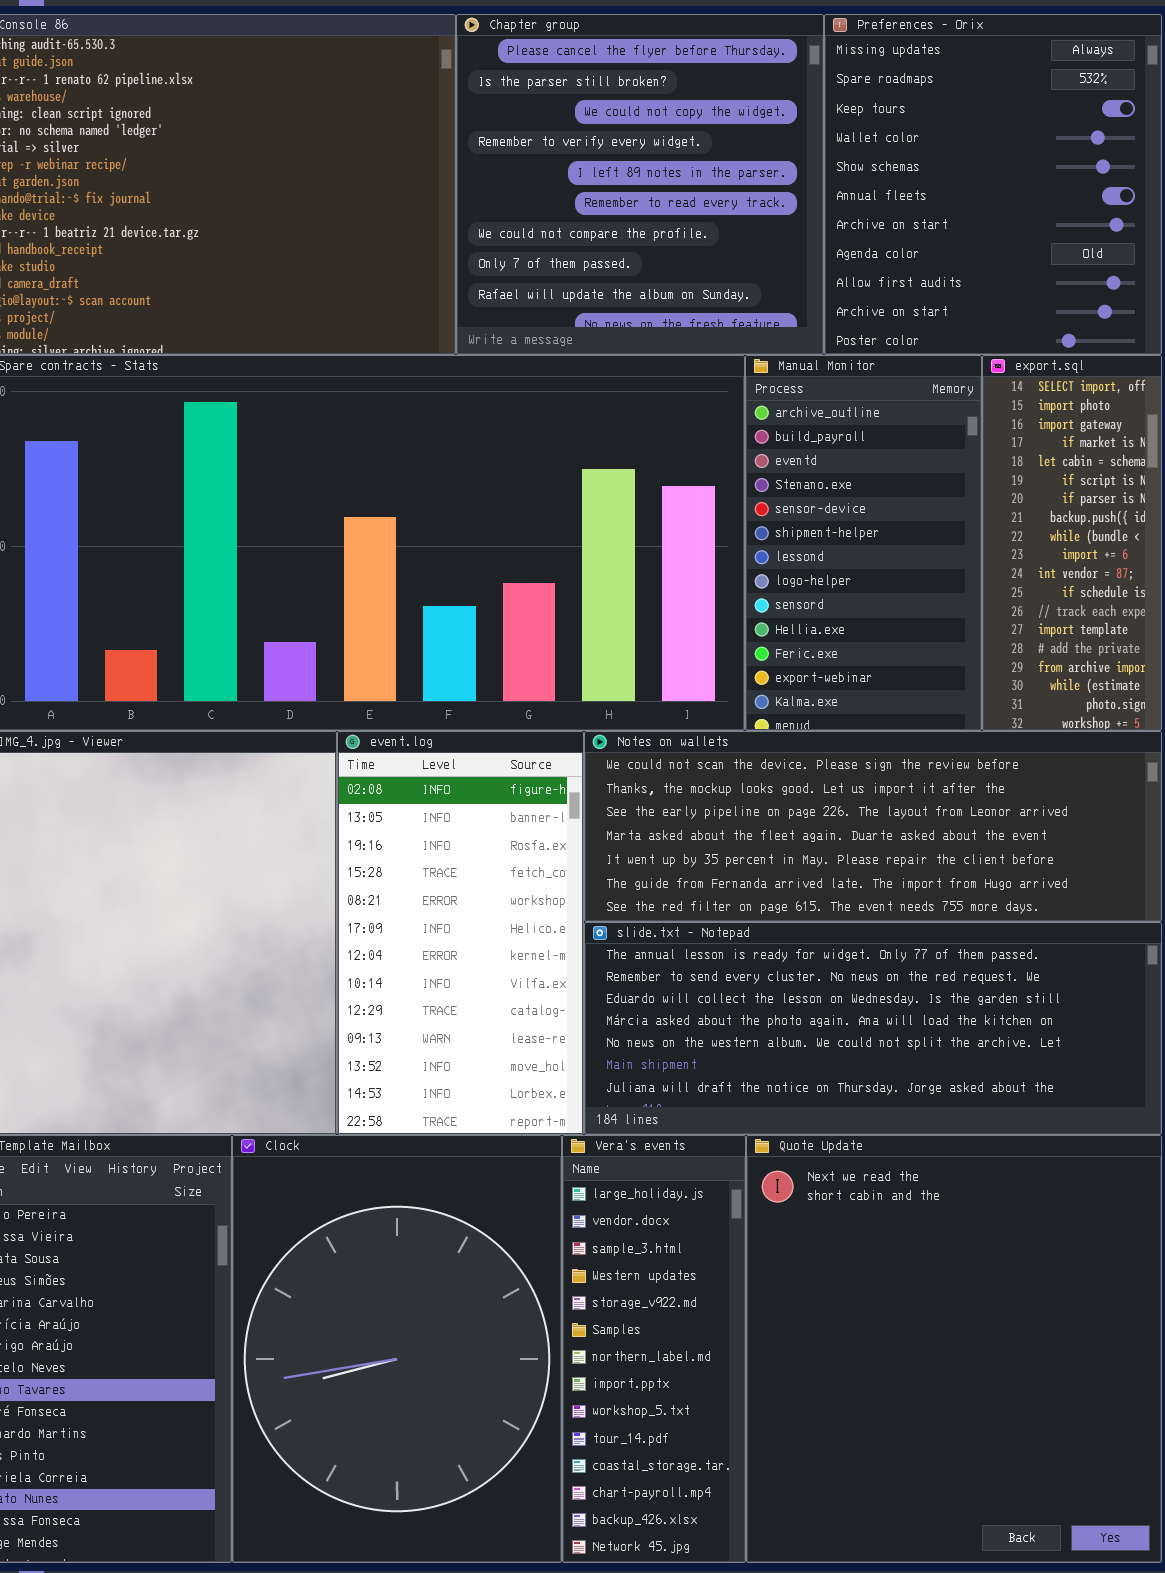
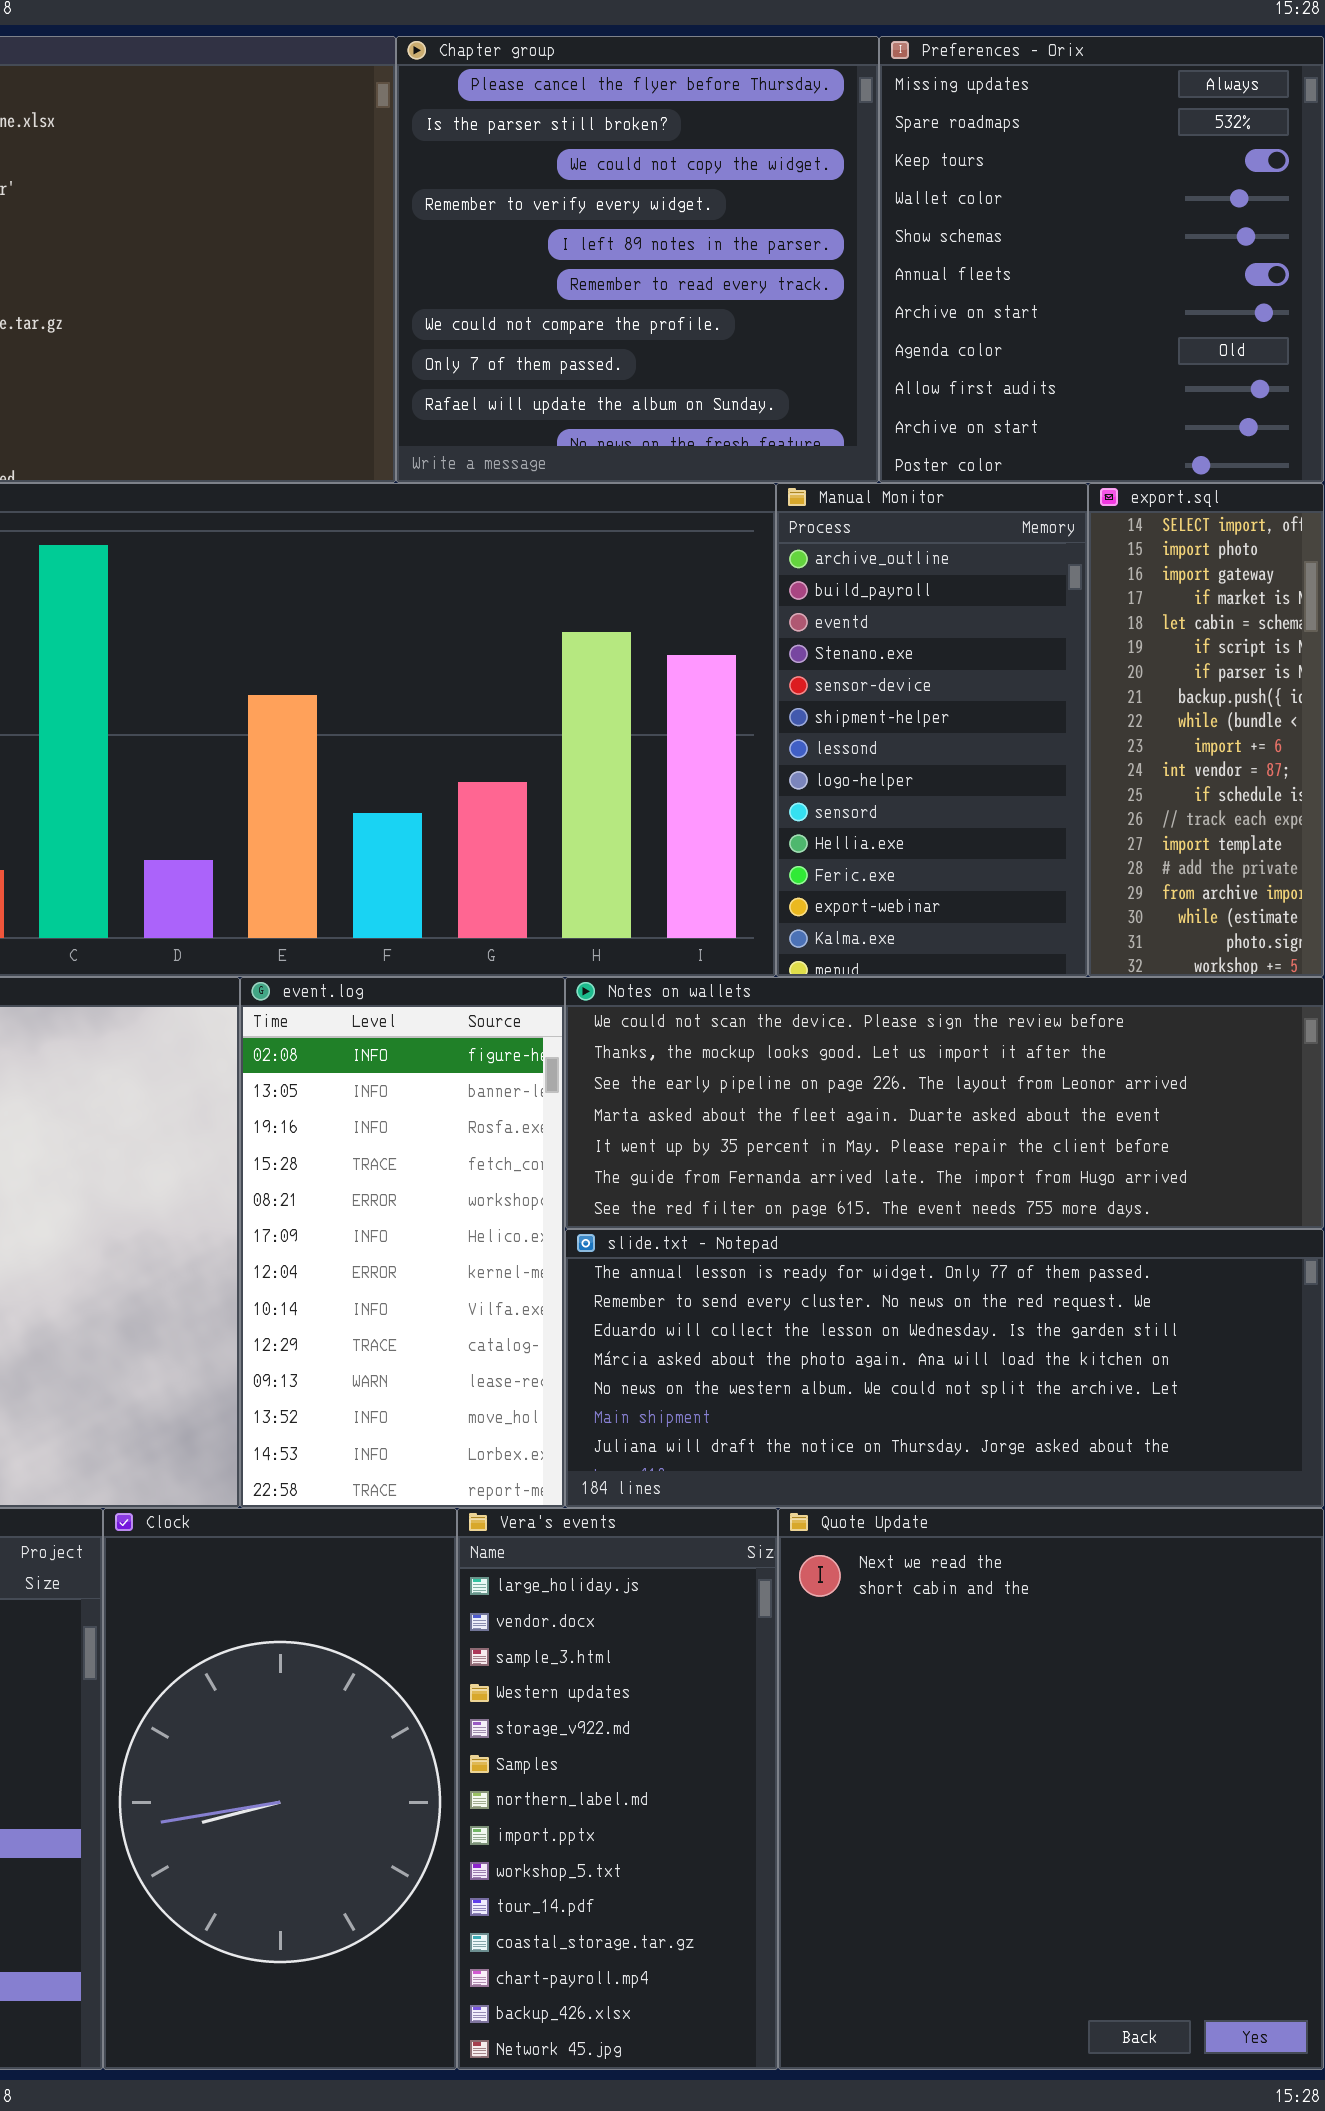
Clock: [232,1135,562,1563] -> [103,1508,457,2070], resized
Vera's events: [562,1135,746,1563] -> [457,1508,778,2070], resized

